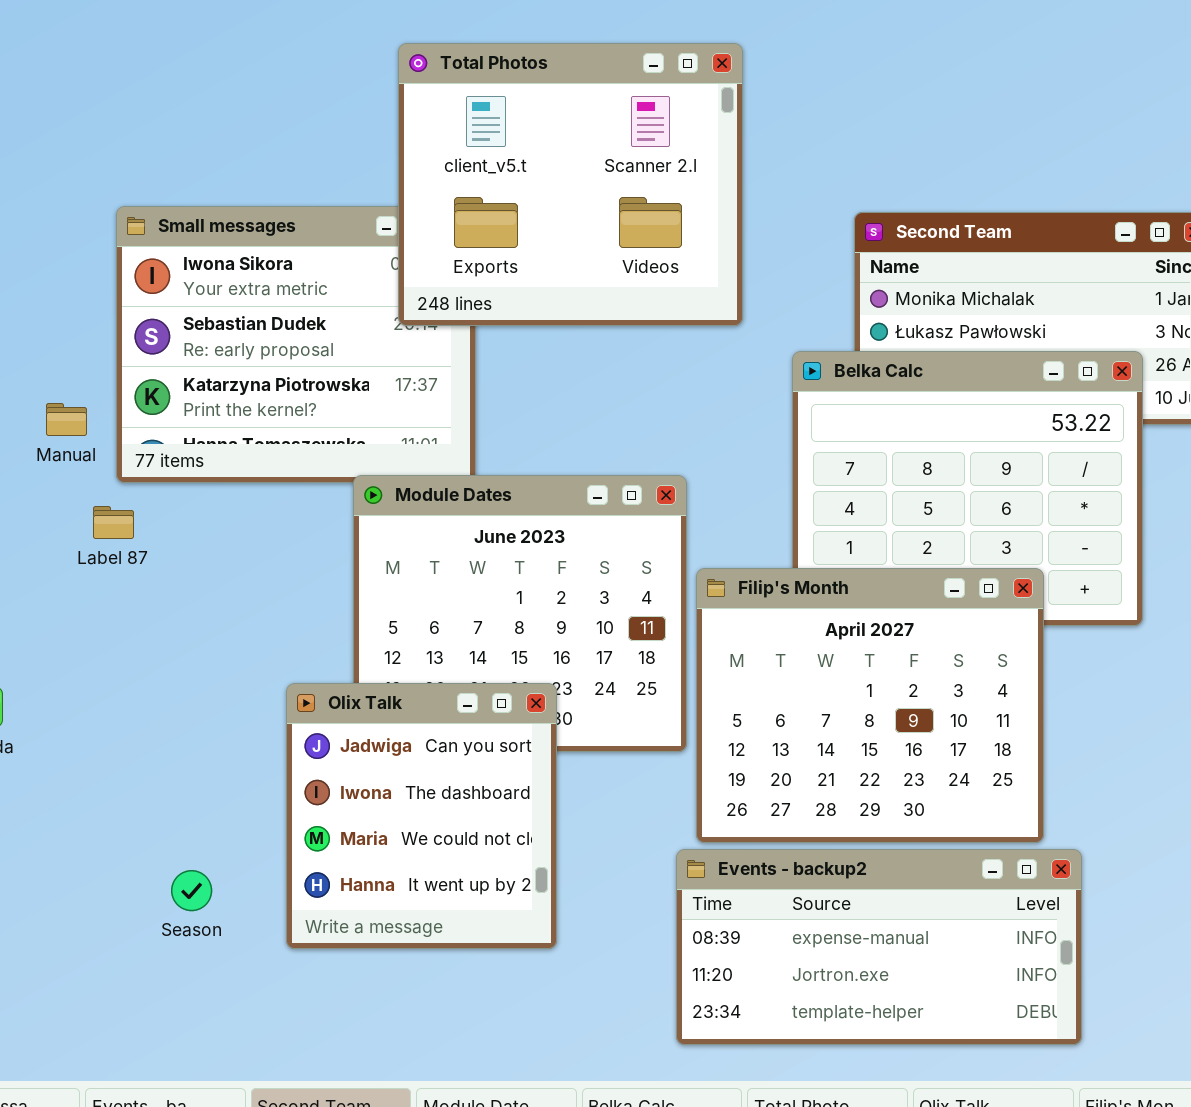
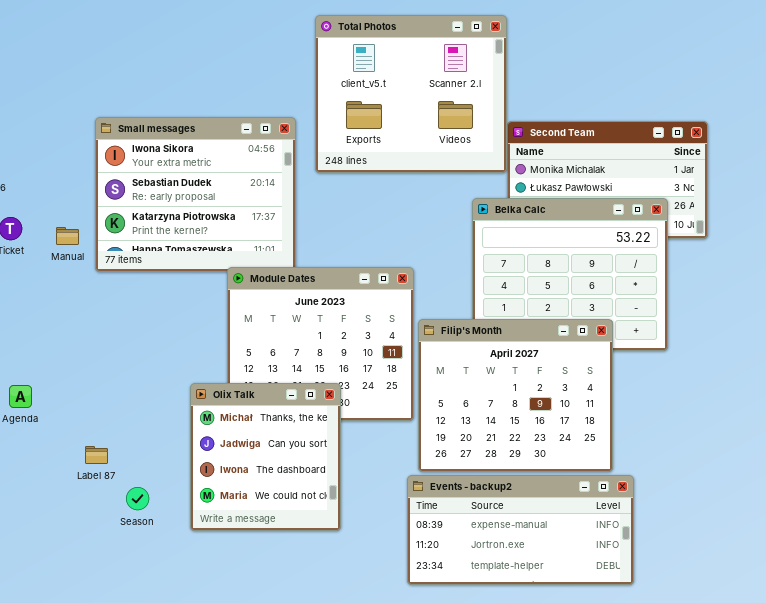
Total Photos: [398,43,743,326] -> [315,15,507,173], moved
Label 87: [93,506,134,539] -> [85,446,108,464], moved
Olix Talk: [286,683,557,949] -> [190,383,341,531], scrolled up 1 row

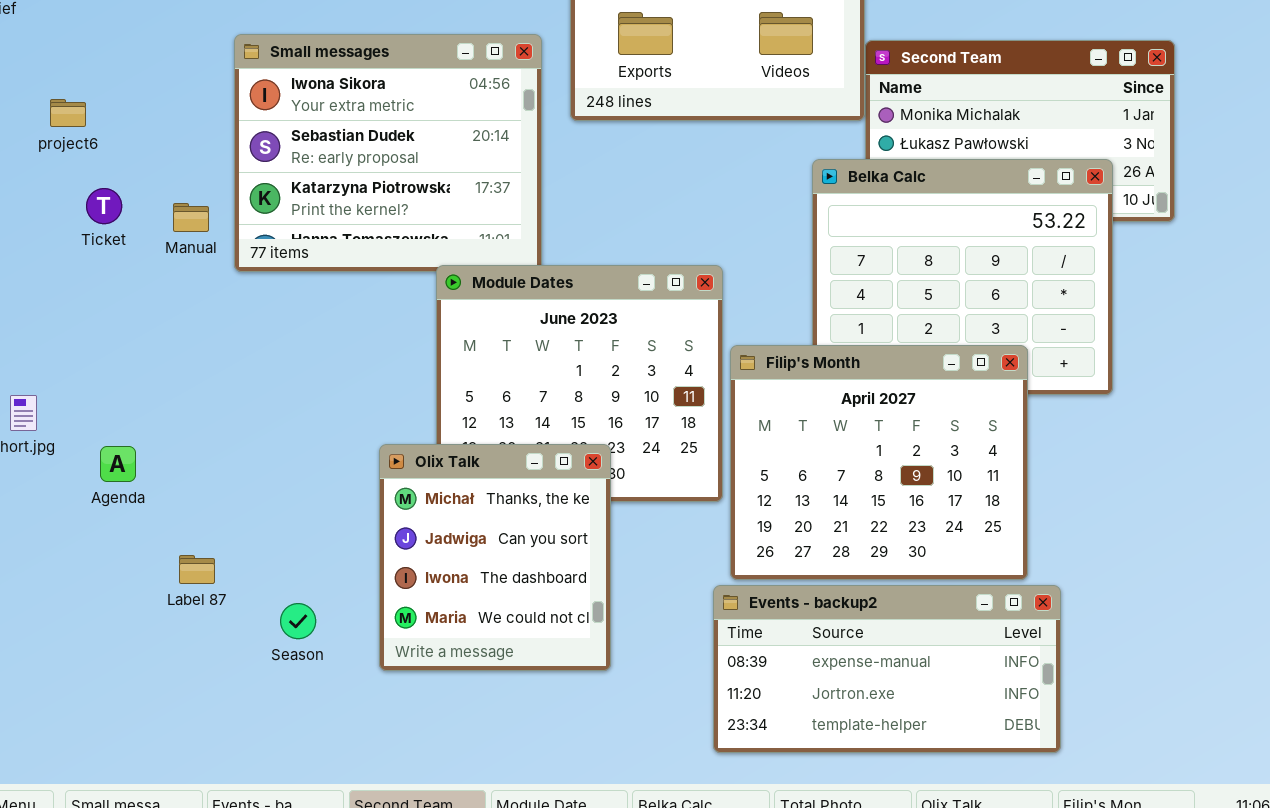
Label 87: [85,446,108,464] -> [179,555,215,584], moved

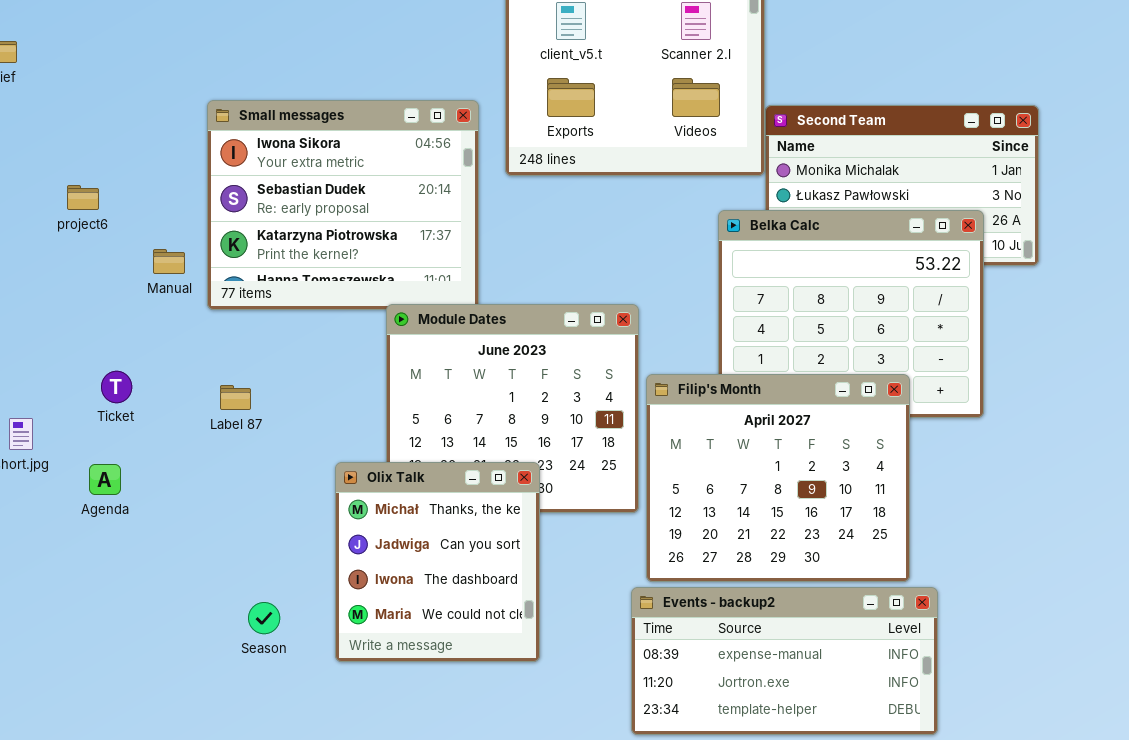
project6: [50,99,86,127] -> [67,185,99,210], moved
Ticket: [86,188,122,224] -> [101,371,132,403], moved
Label 87: [179,555,215,584] -> [220,385,251,410], moved

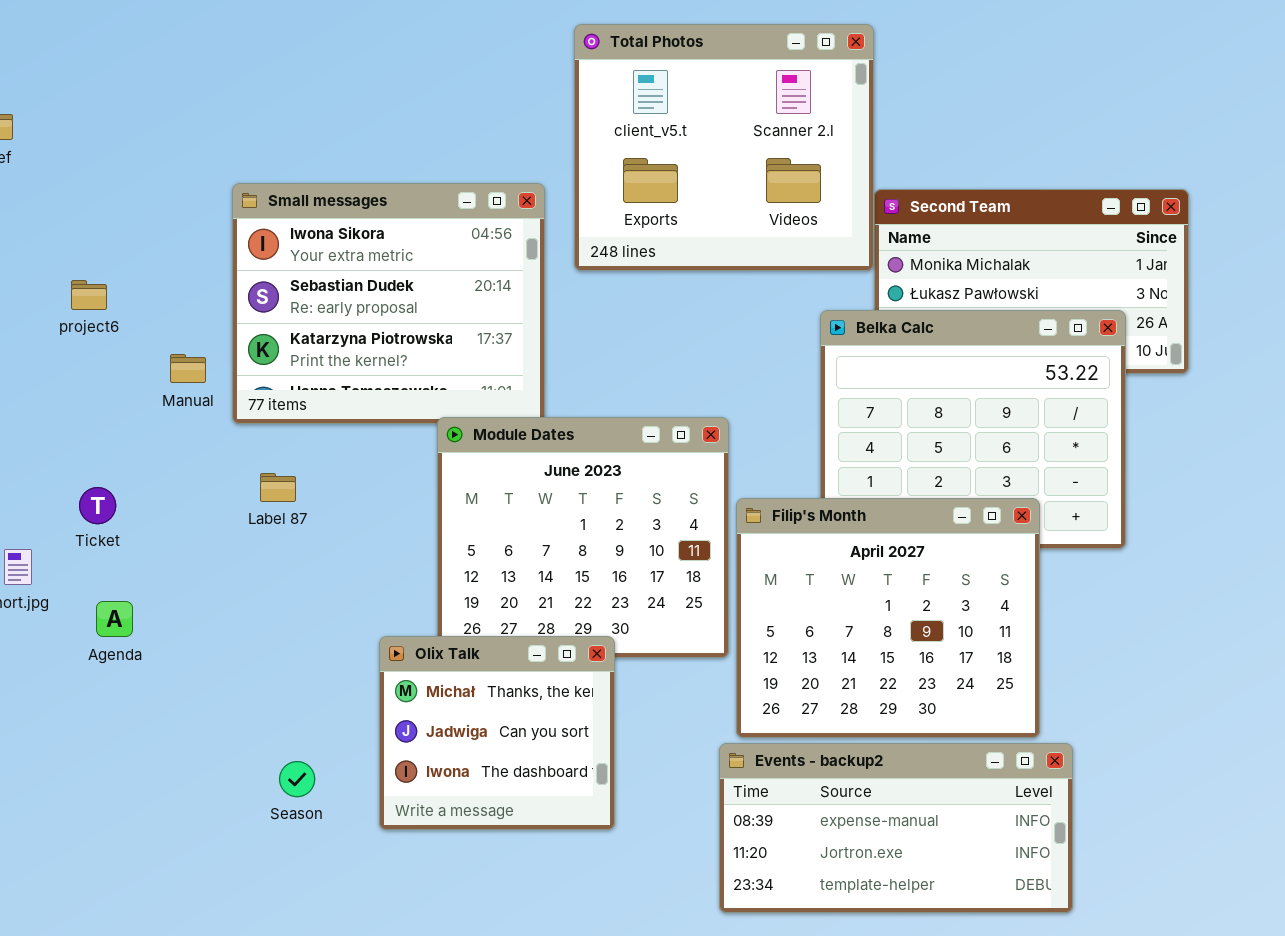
Ticket: [101,371,132,403] -> [79,487,116,524], moved
Label 87: [220,385,251,410] -> [260,473,296,502], moved
Olix Talk: [335,462,540,662] -> [379,636,615,830], resized

